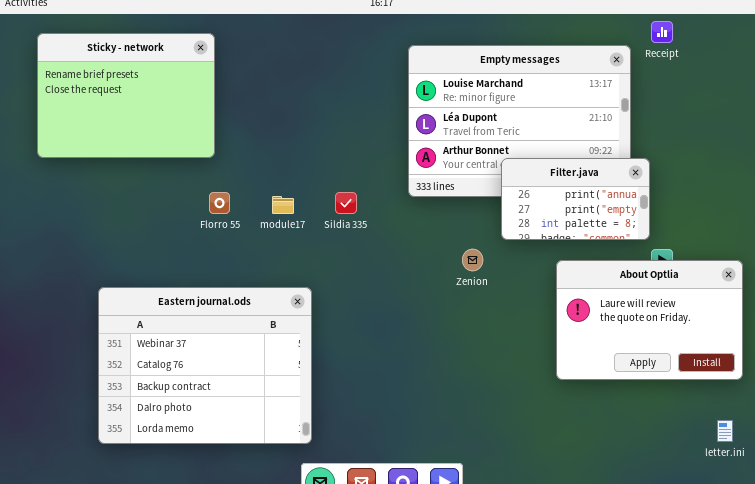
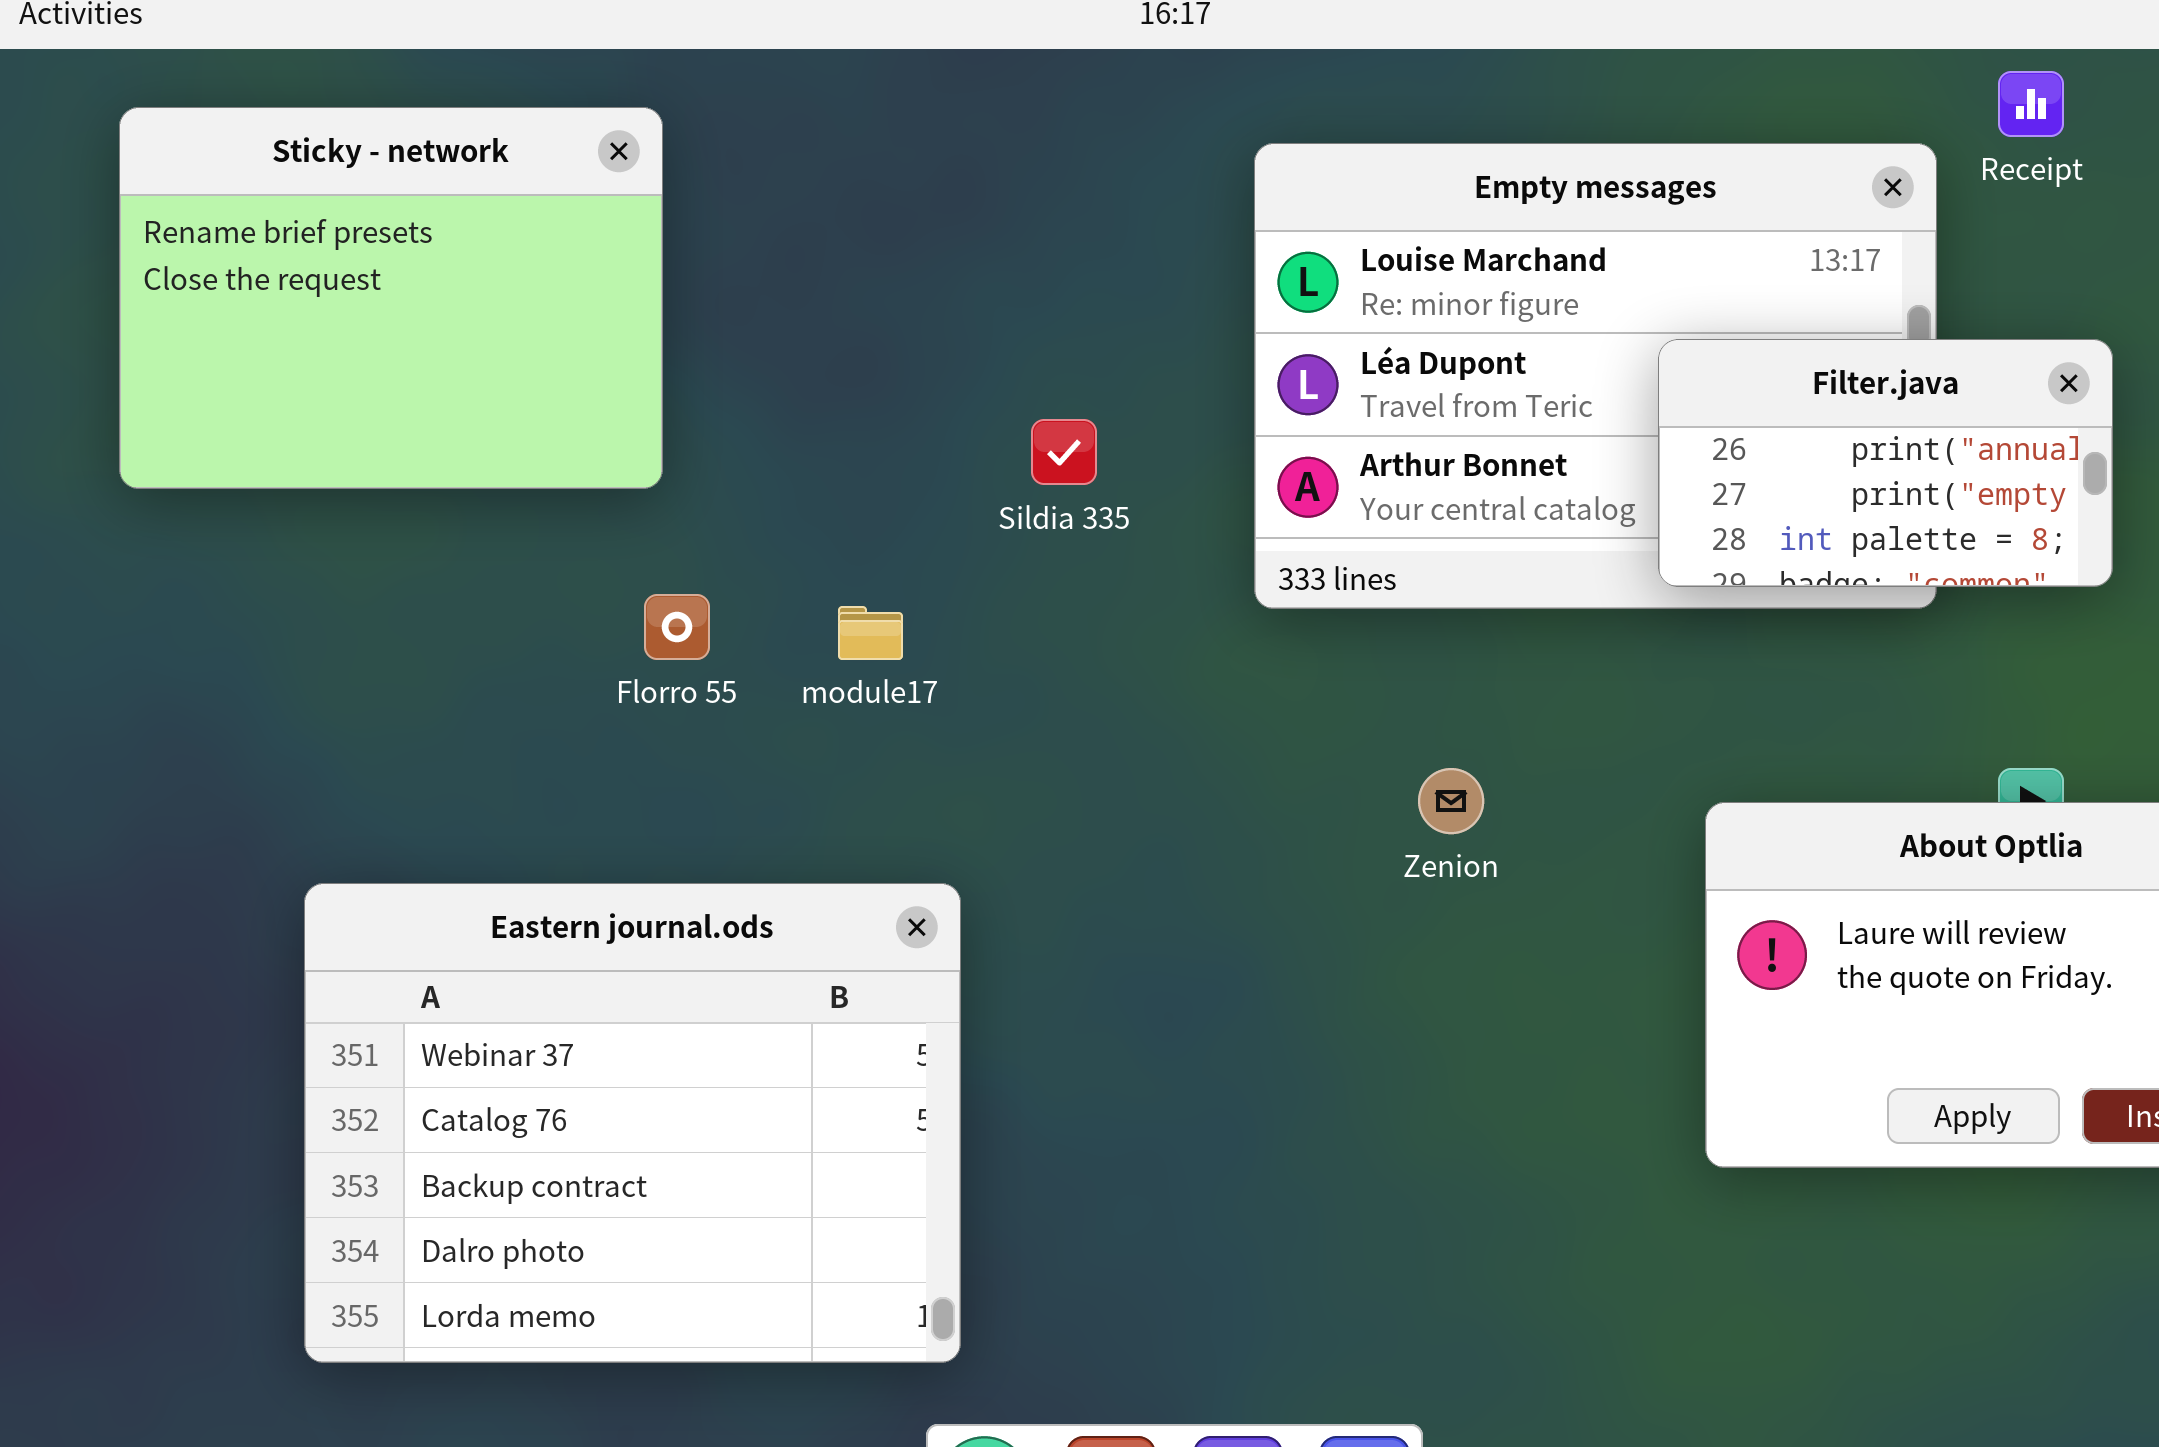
Filter.java: [501,158,650,240] -> [1658,339,2113,587], moved
Sildia 335: [335,192,357,214] -> [1031,419,1097,485], moved

